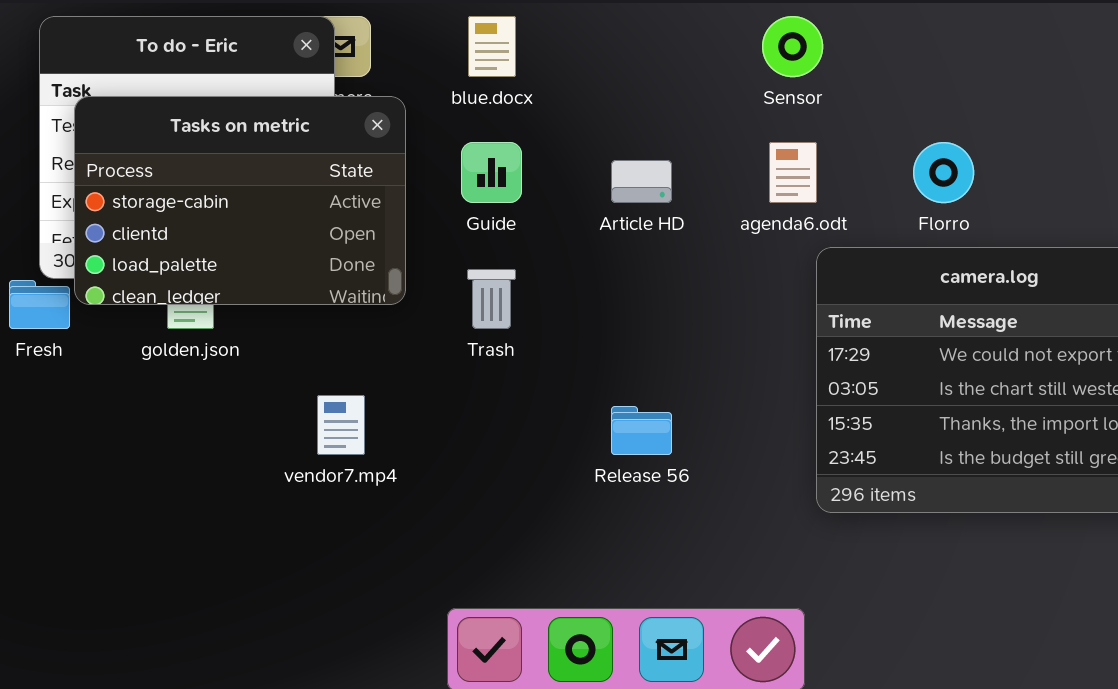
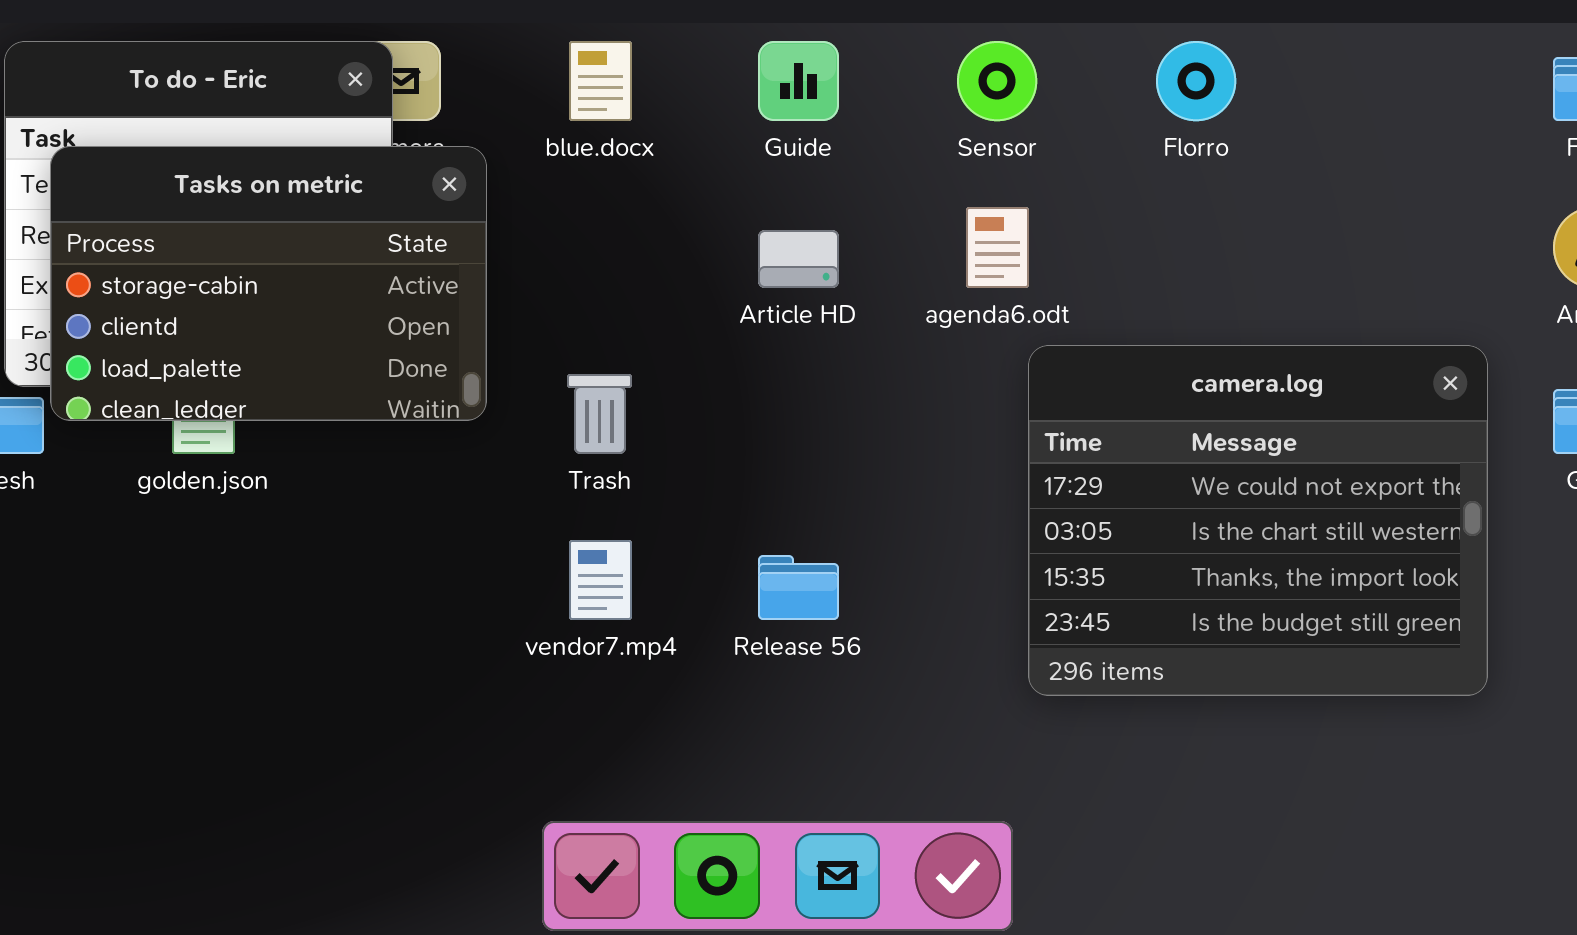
Guide: [461,142,522,203] -> [758,41,839,121], moved
Florro: [913,142,974,203] -> [1156,41,1236,121], moved
vendor7.mp4: [317,395,365,455] -> [569,540,632,620], moved

